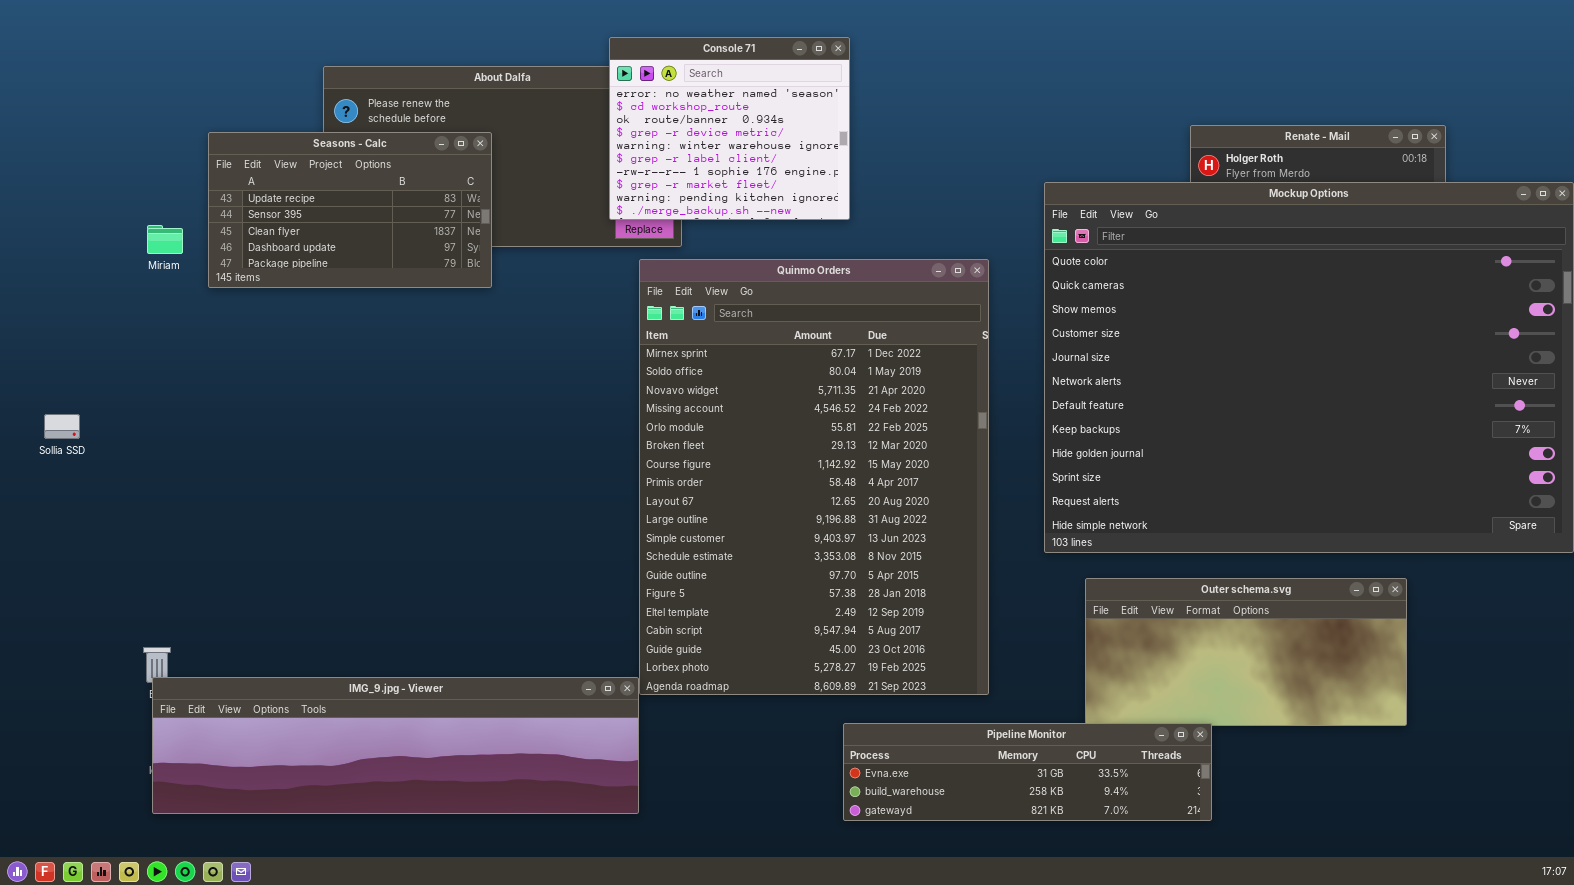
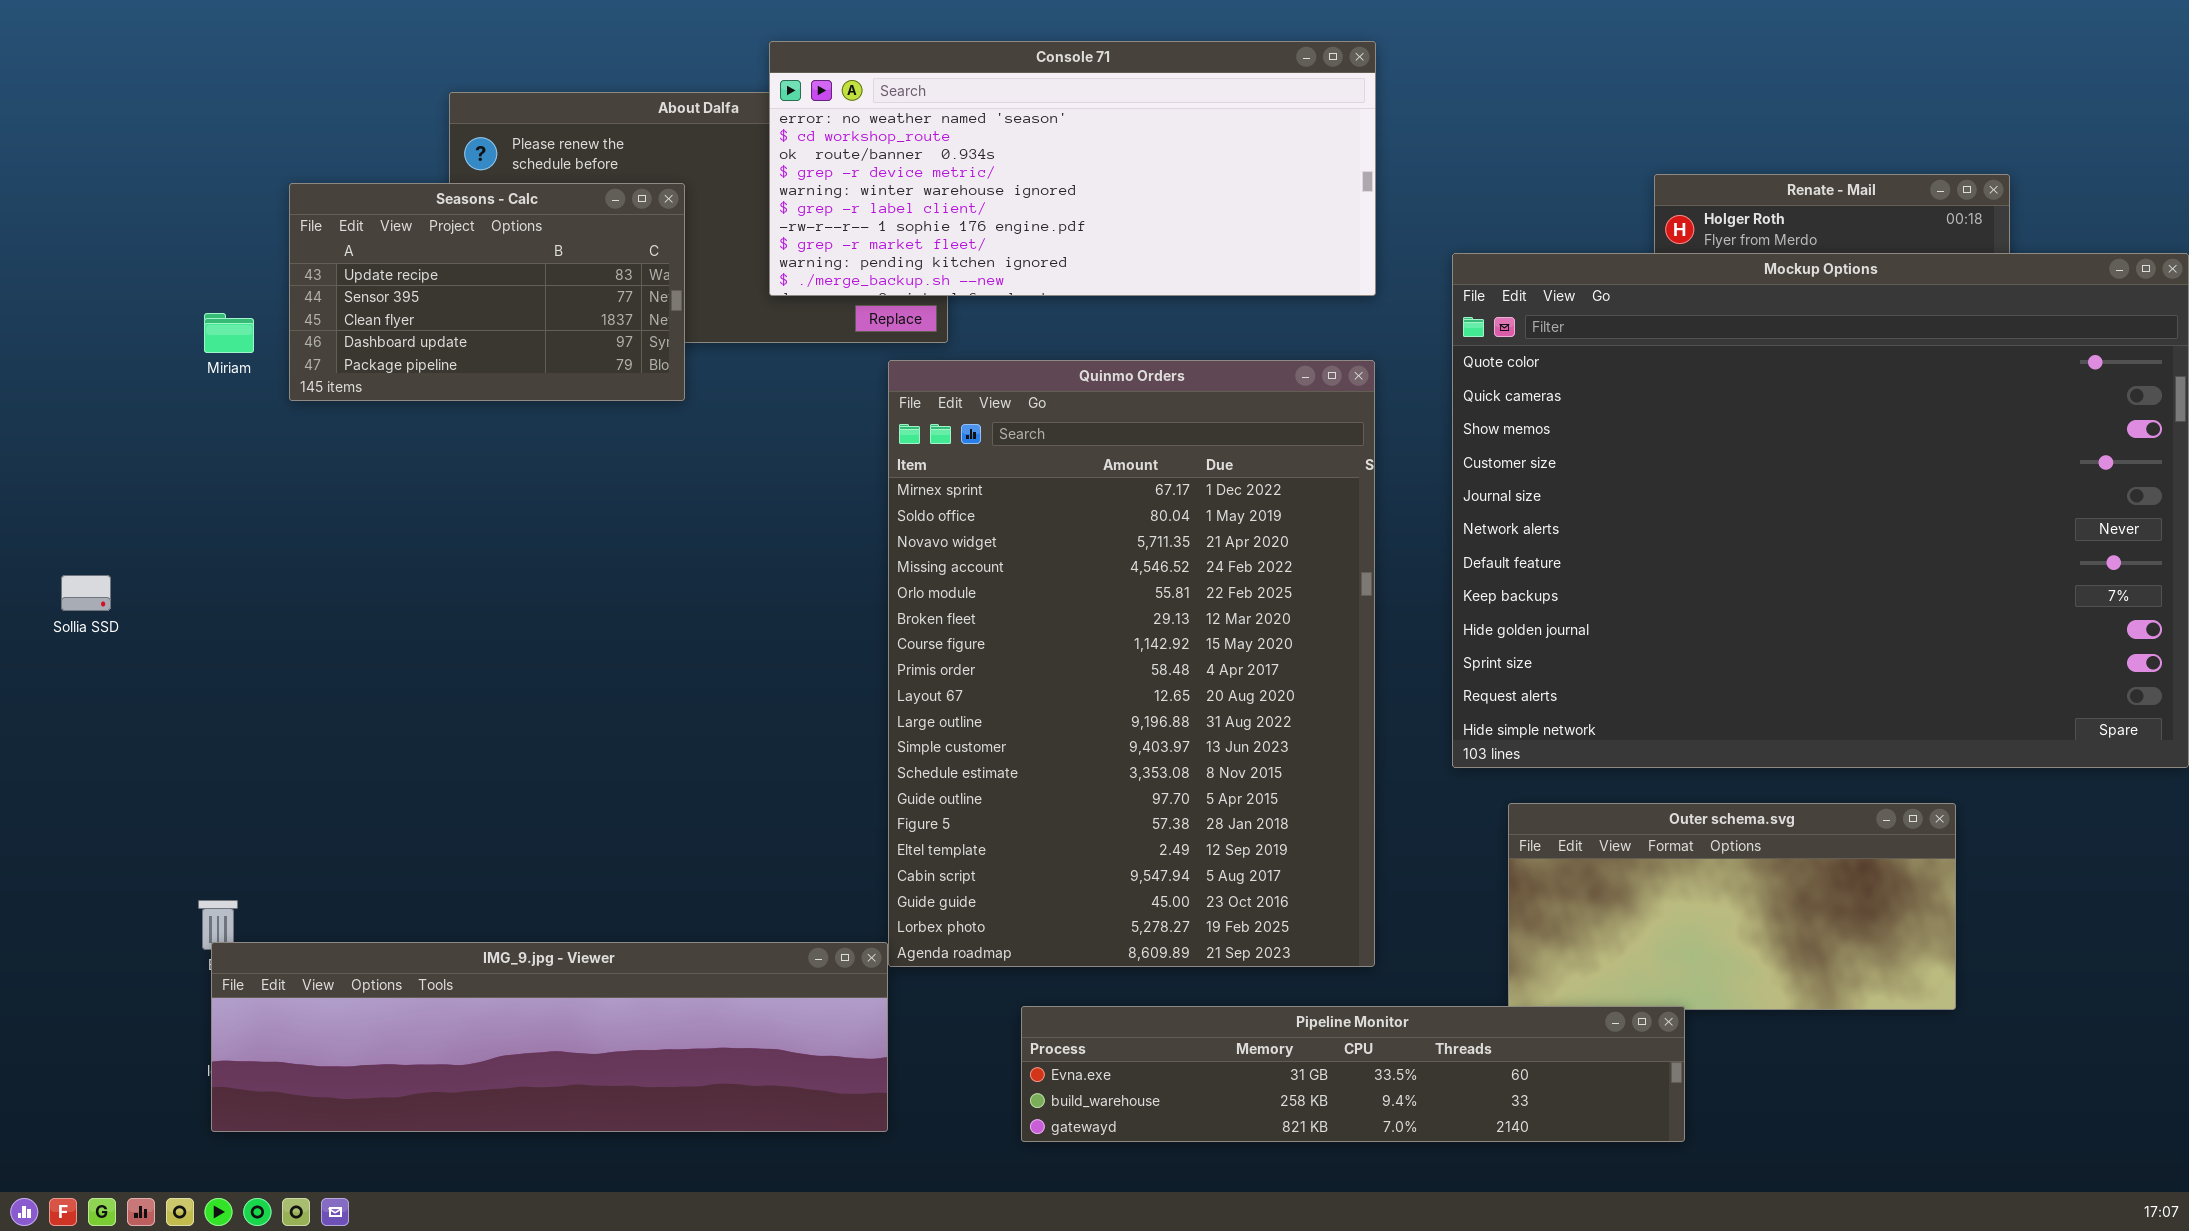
Console 71: [609,37,850,220] -> [769,41,1376,296], moved, resized
Pipeline Monitor: [843,723,1212,821] -> [1021,1006,1685,1142], resized

